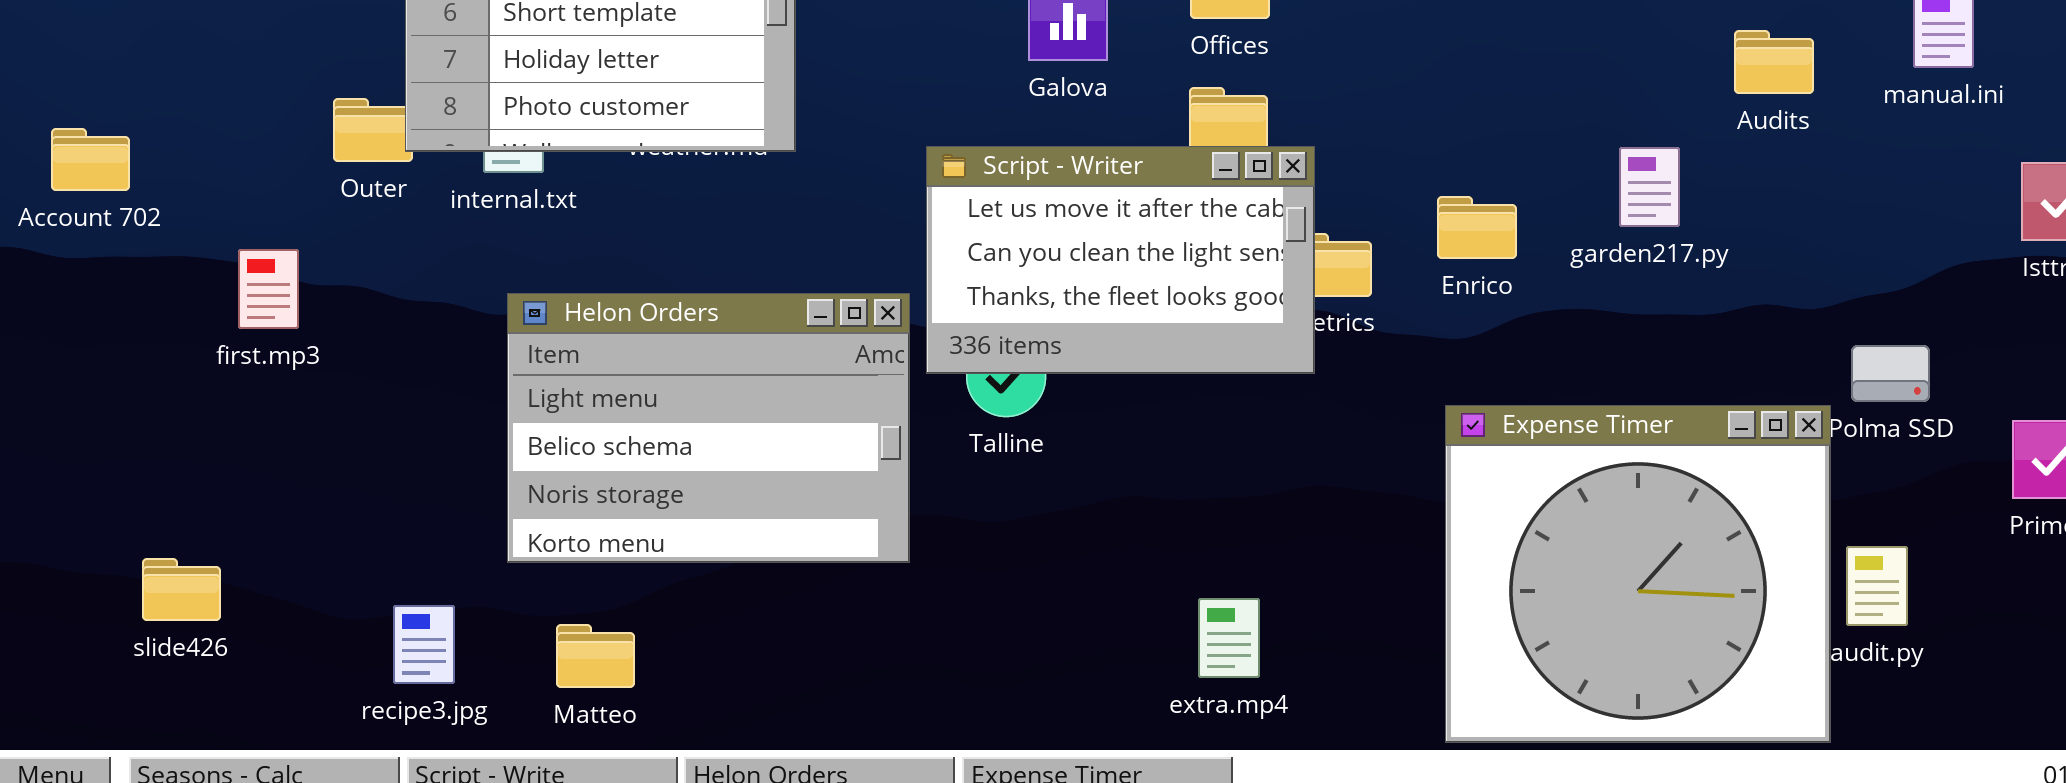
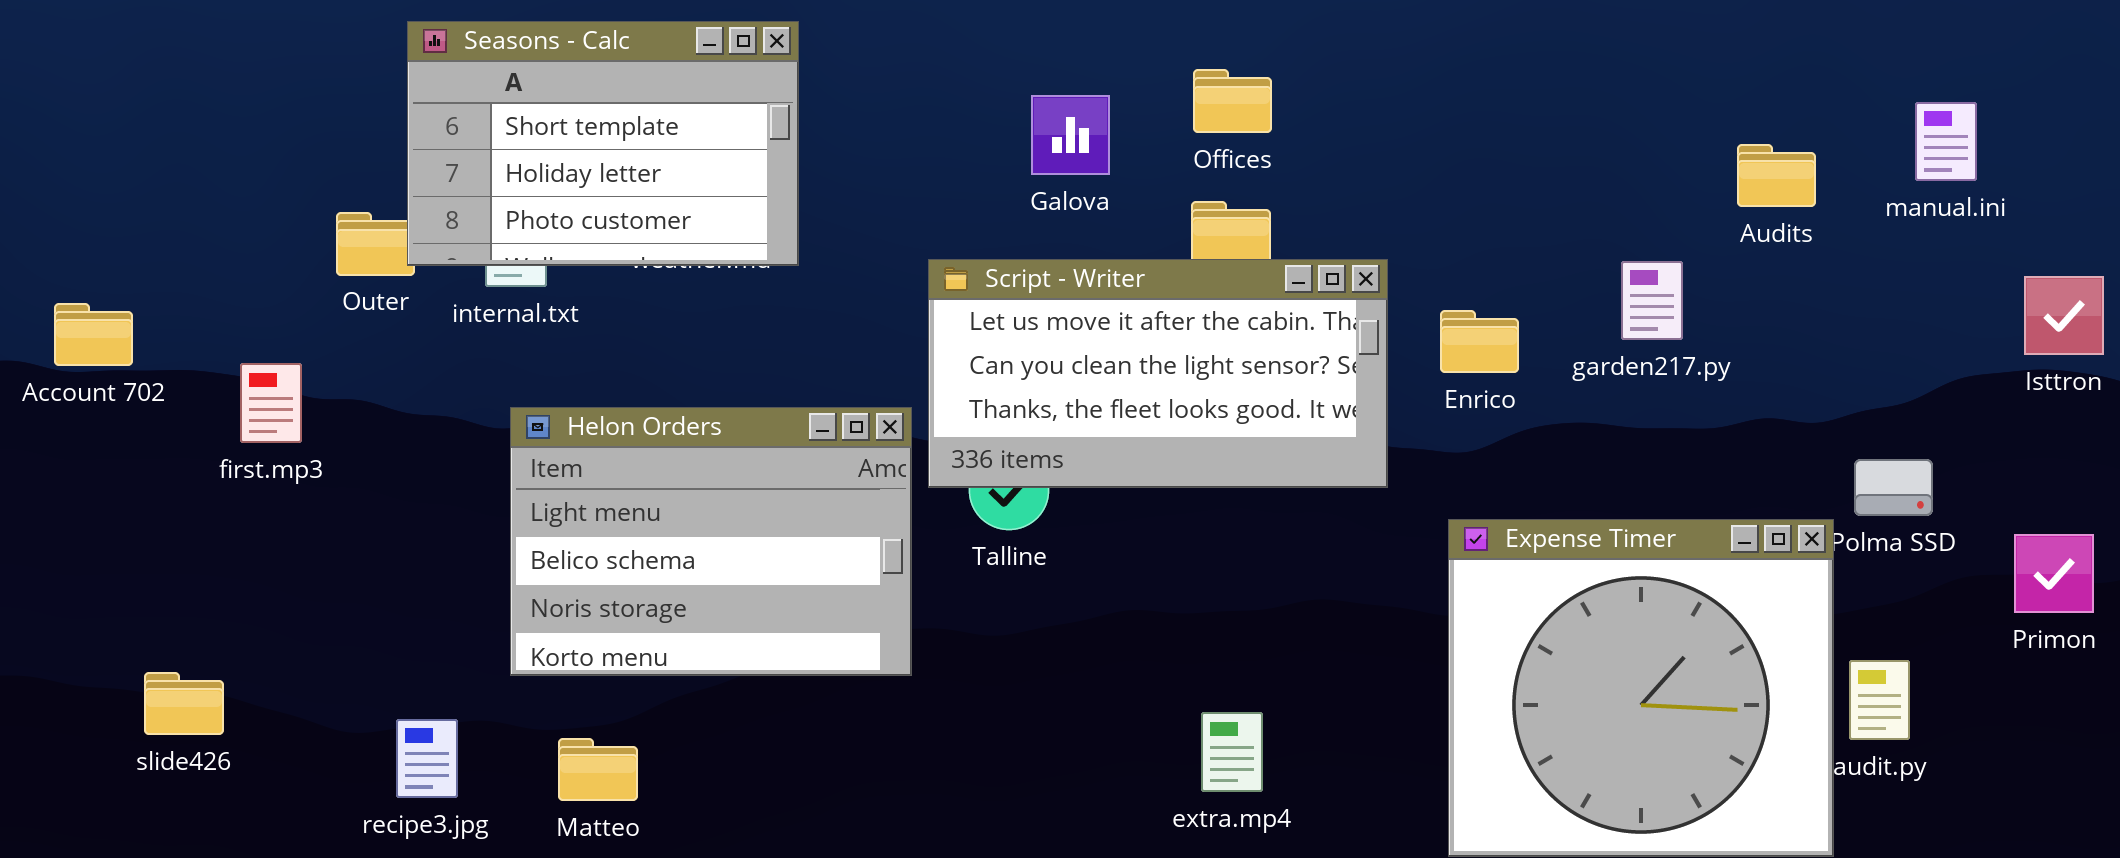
Account 702: [51,128,130,191] -> [54,303,133,366], moved
Script - Writer: [926,146,1315,374] -> [928,259,1388,488], resized

